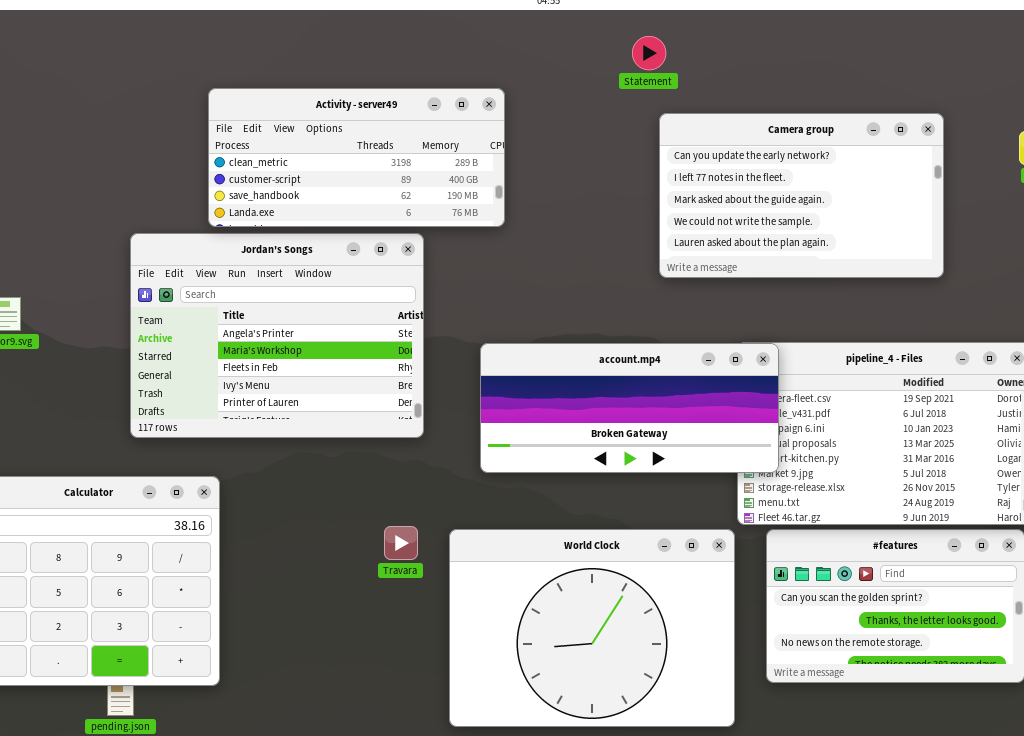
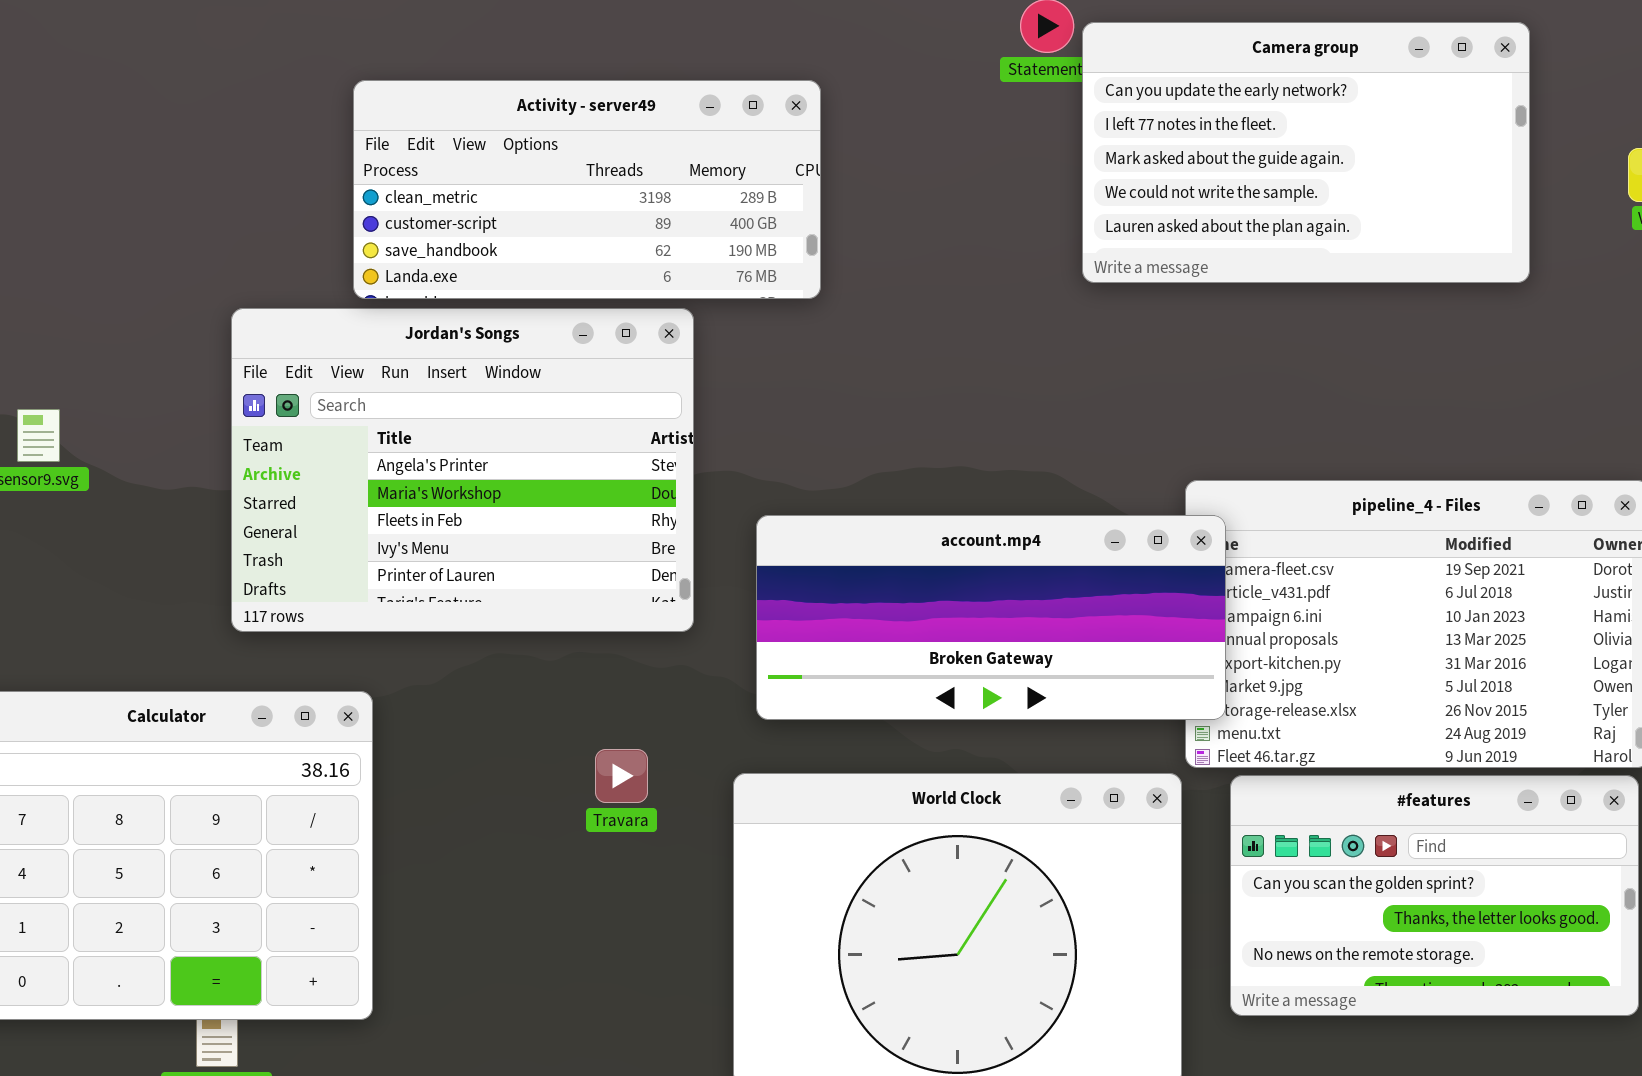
Camera group: [659,113,944,278] -> [1082,22,1530,283], moved
account.mp4: [480,343,779,473] -> [756,515,1226,720], moved
Travara: [384,526,418,560] -> [595,749,648,803], moved

